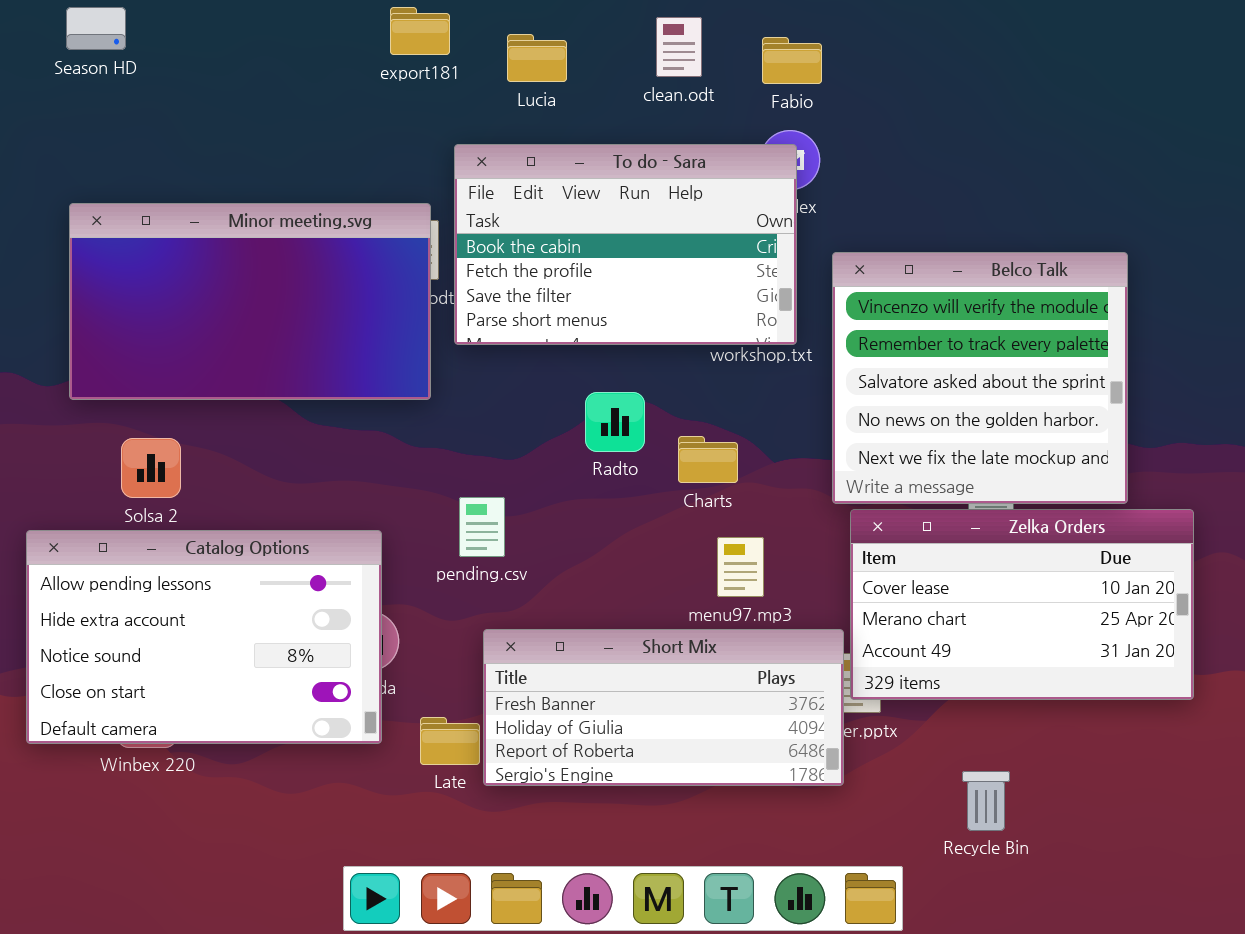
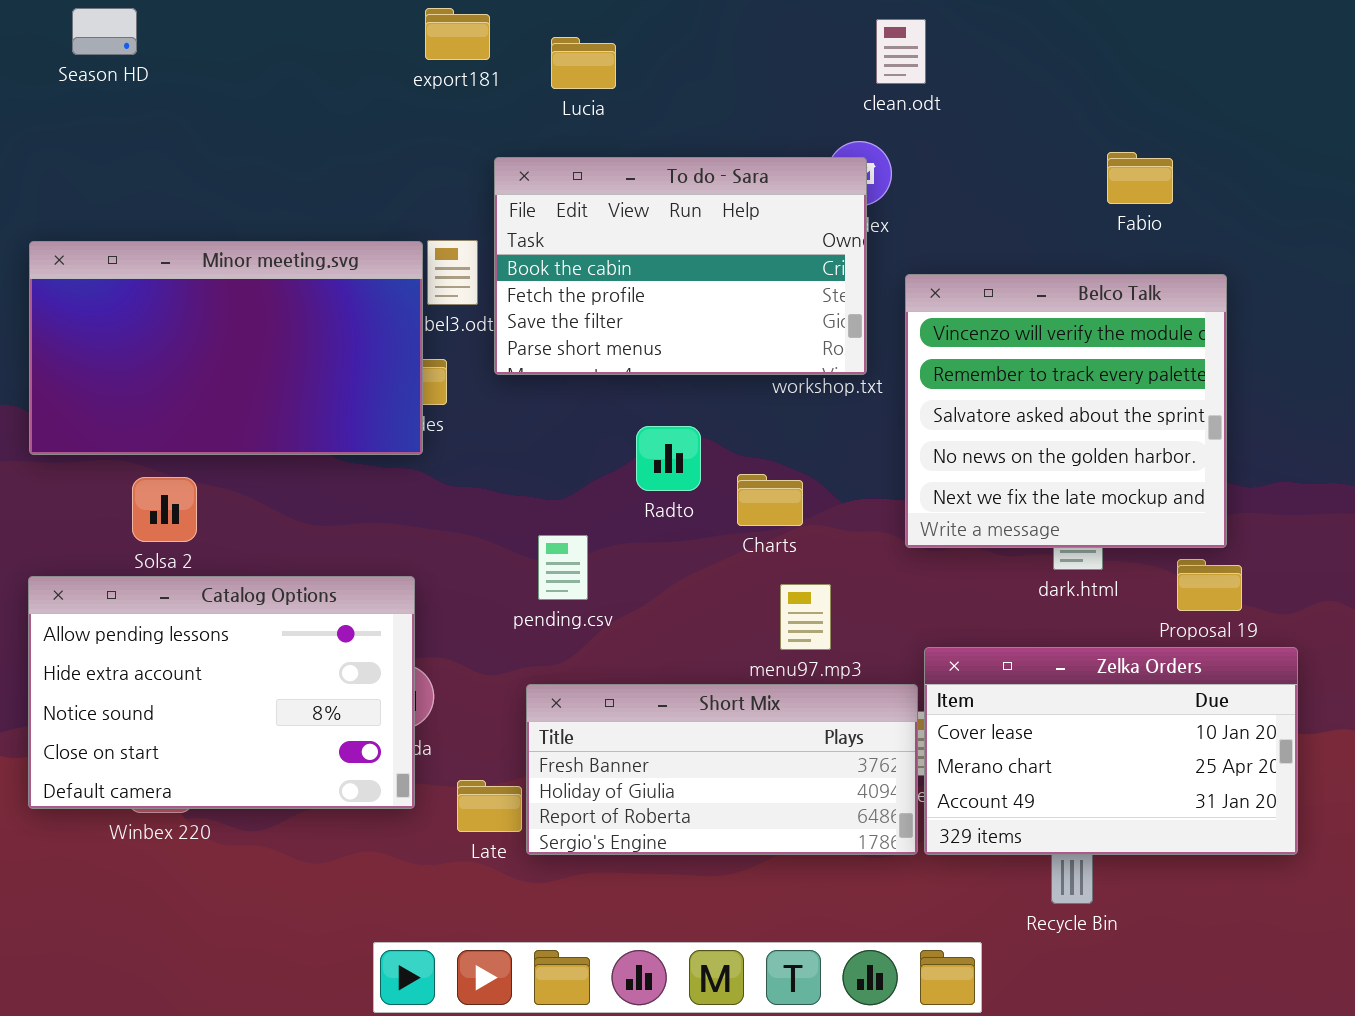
clean.odt: [656,17,702,77] -> [876,19,926,84], moved
Fabio: [762,37,822,84] -> [1107,152,1173,204], moved
Minor meeting.svg: [69,203,431,400] -> [29,241,423,455], moved
pending.csv: [459,497,505,557] -> [538,535,588,600], moved
Zelka Orders: [850,509,1194,700] -> [924,647,1298,855], moved

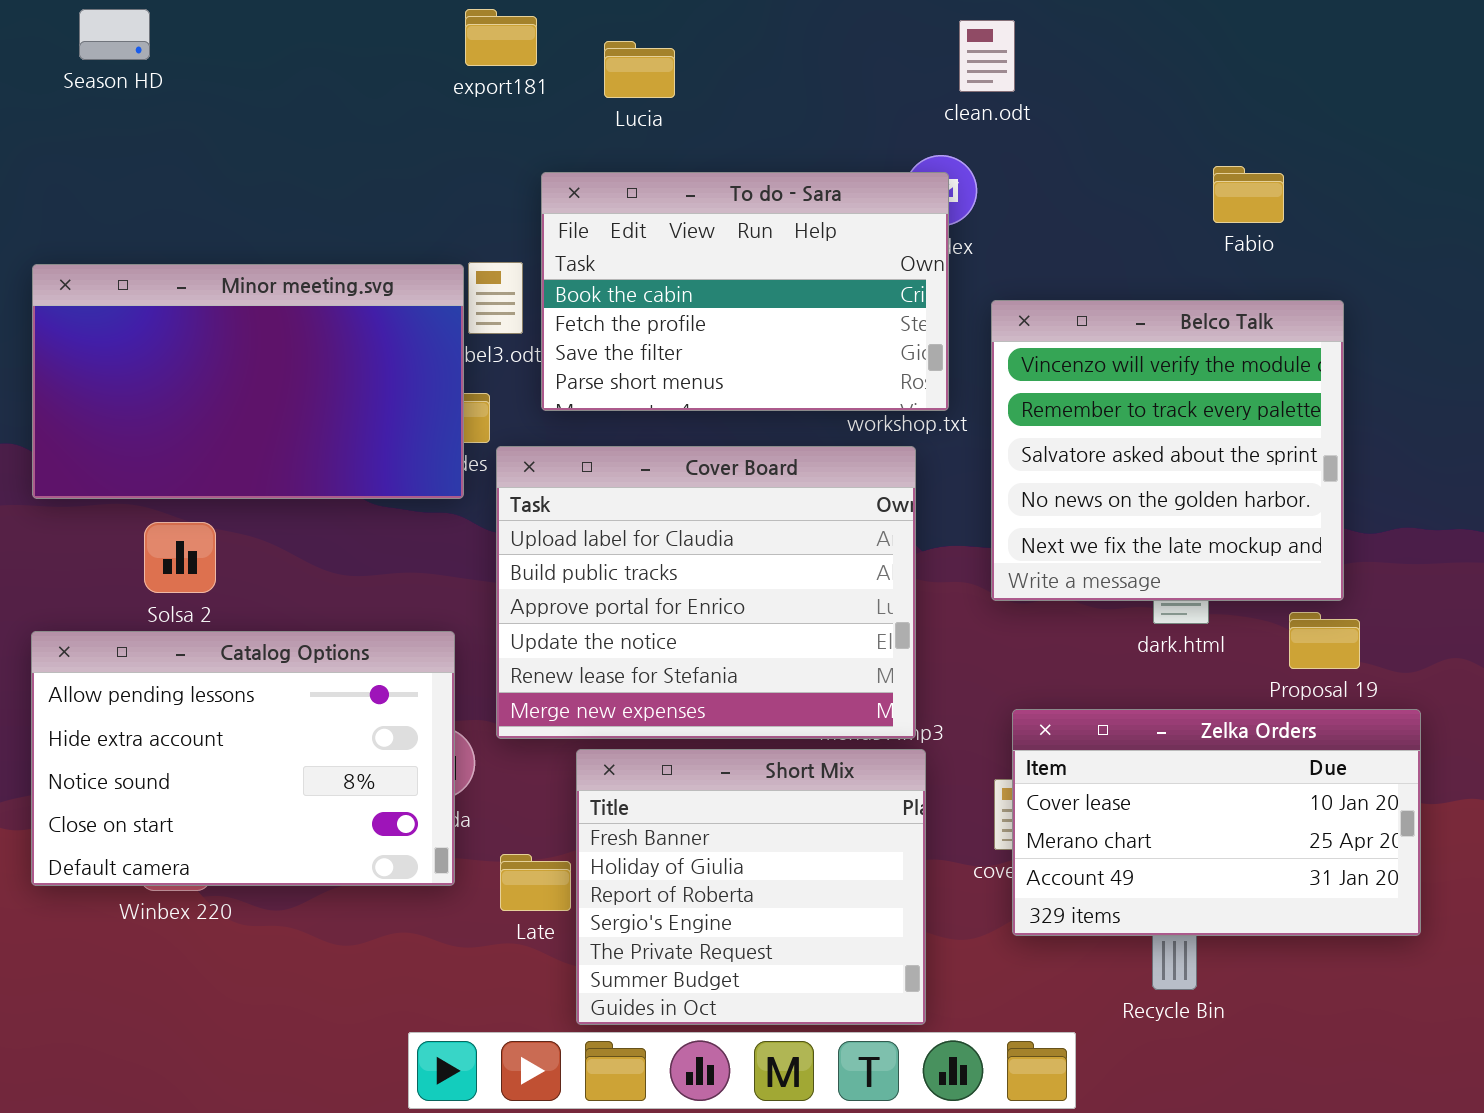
Cover Board: none -> [496,446,916,739], opened
Short Mix: [526,684,918,855] -> [576,749,926,1025], resized

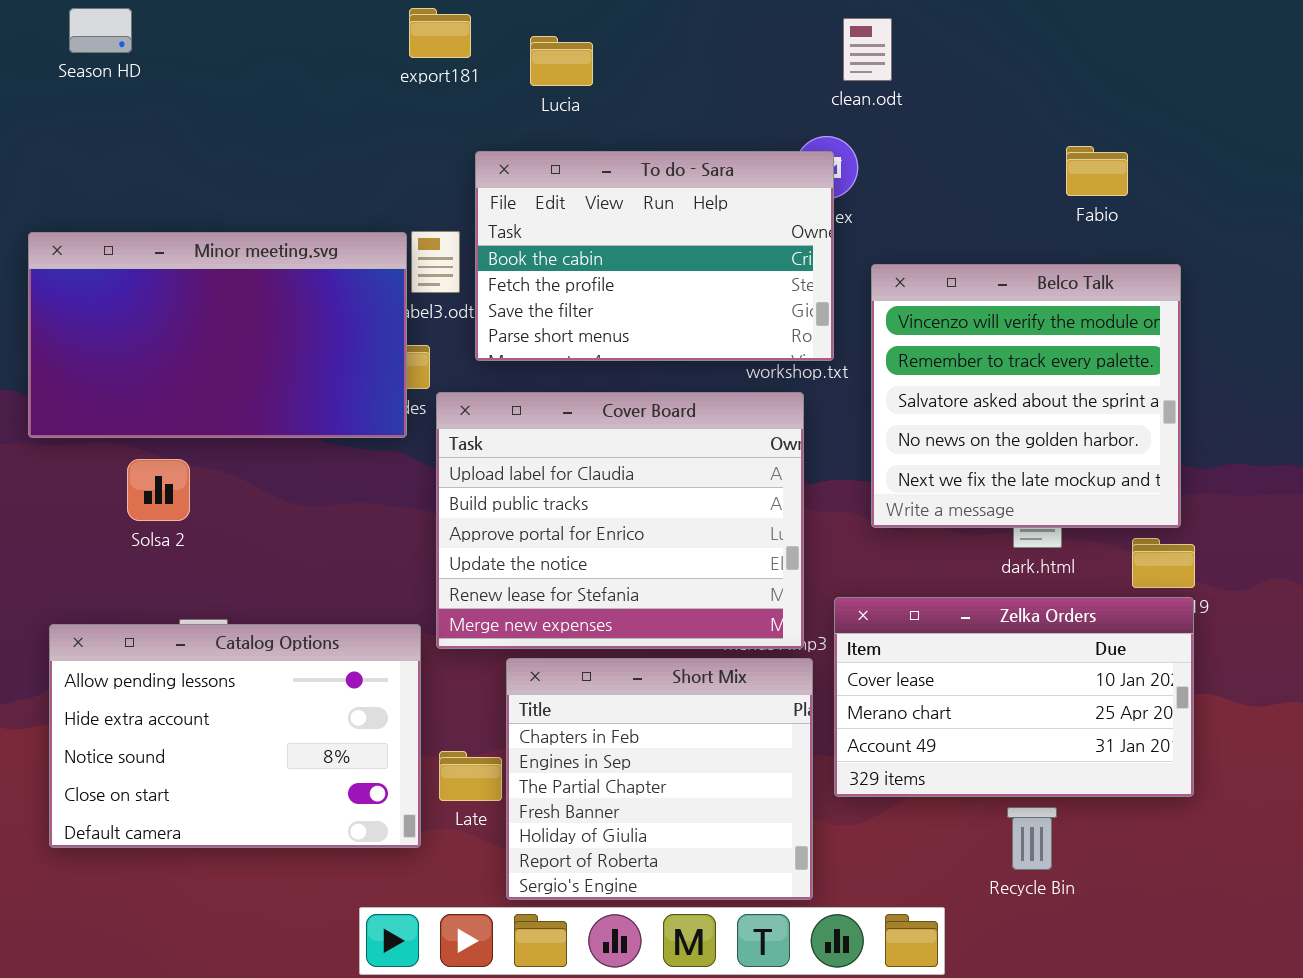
Catalog Options: [31,631,455,886] -> [49,624,421,848], moved
Zelka Orders: [1012,709,1421,936] -> [834,597,1194,797], moved
Short Mix: [576,749,926,1025] -> [506,658,813,900], scrolled up 3 rows

